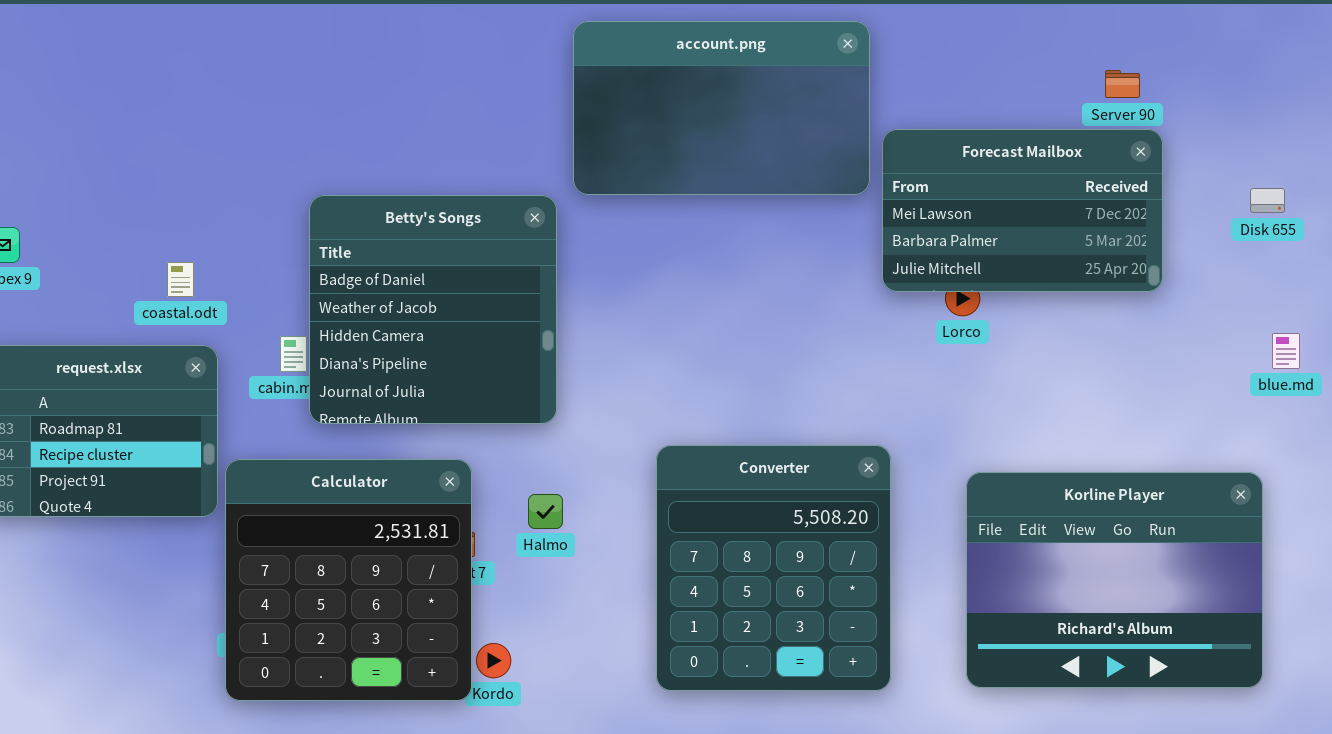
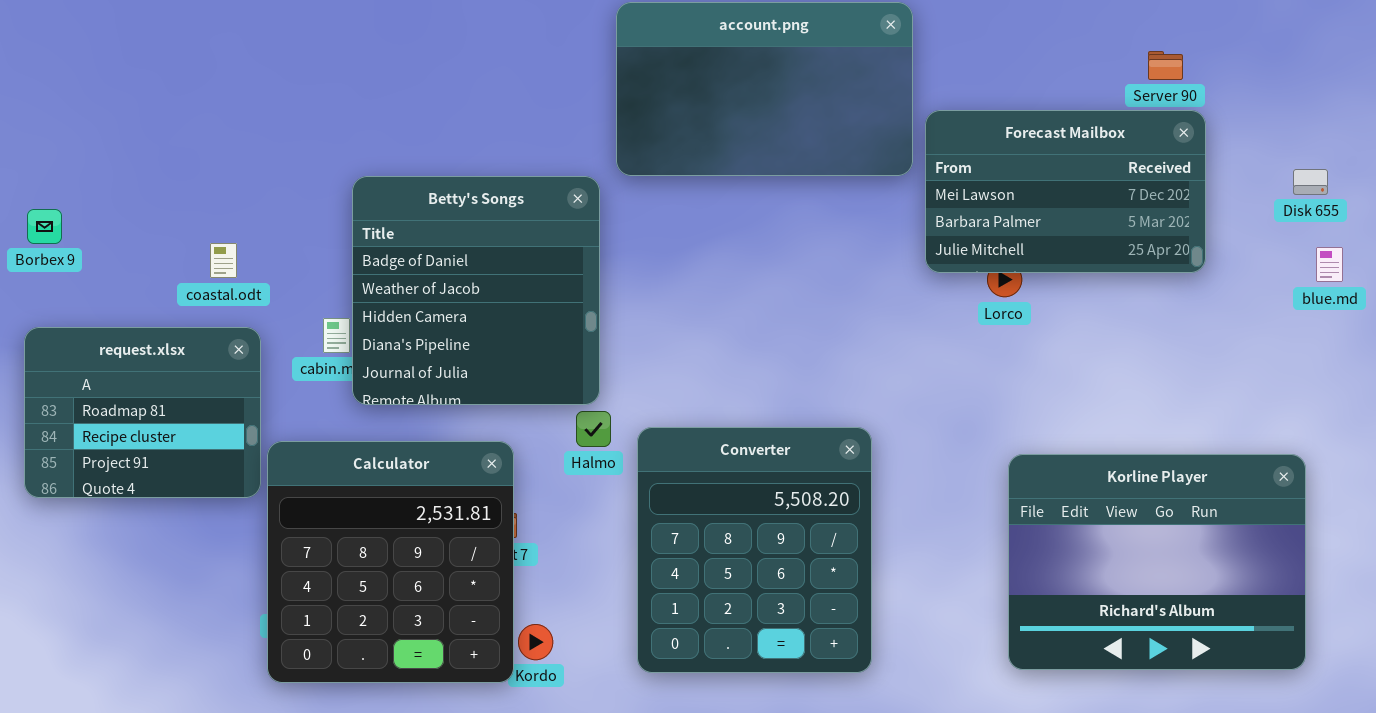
blue.md: [1272,333,1300,369] -> [1316,247,1343,282], moved
Converter: [656,445,891,691] -> [637,427,872,673], moved
Halmo: [528,494,563,529] -> [576,411,611,447], moved

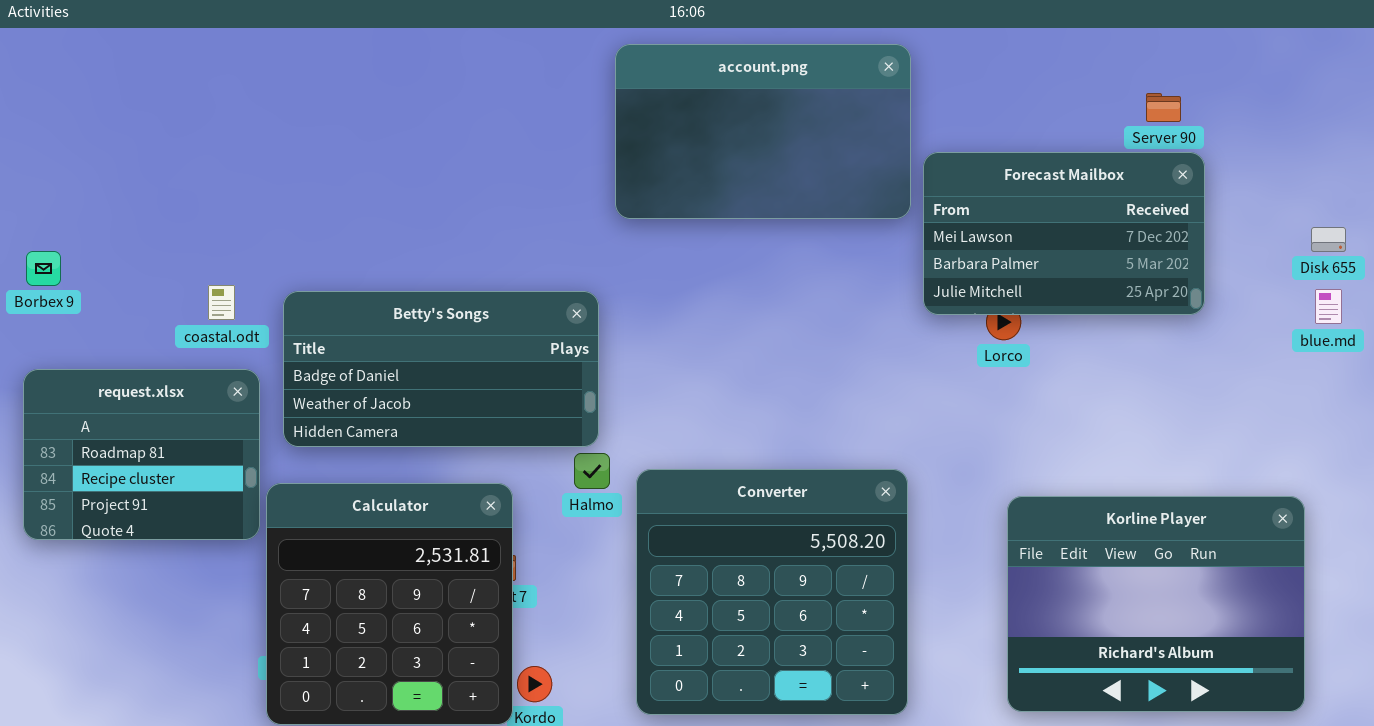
Disk 655: [1293,169,1328,195] -> [1311,227,1346,252], moved
Betty's Songs: [352,176,600,405] -> [283,291,599,447], resized
Converter: [637,427,872,673] -> [636,469,908,715], resized

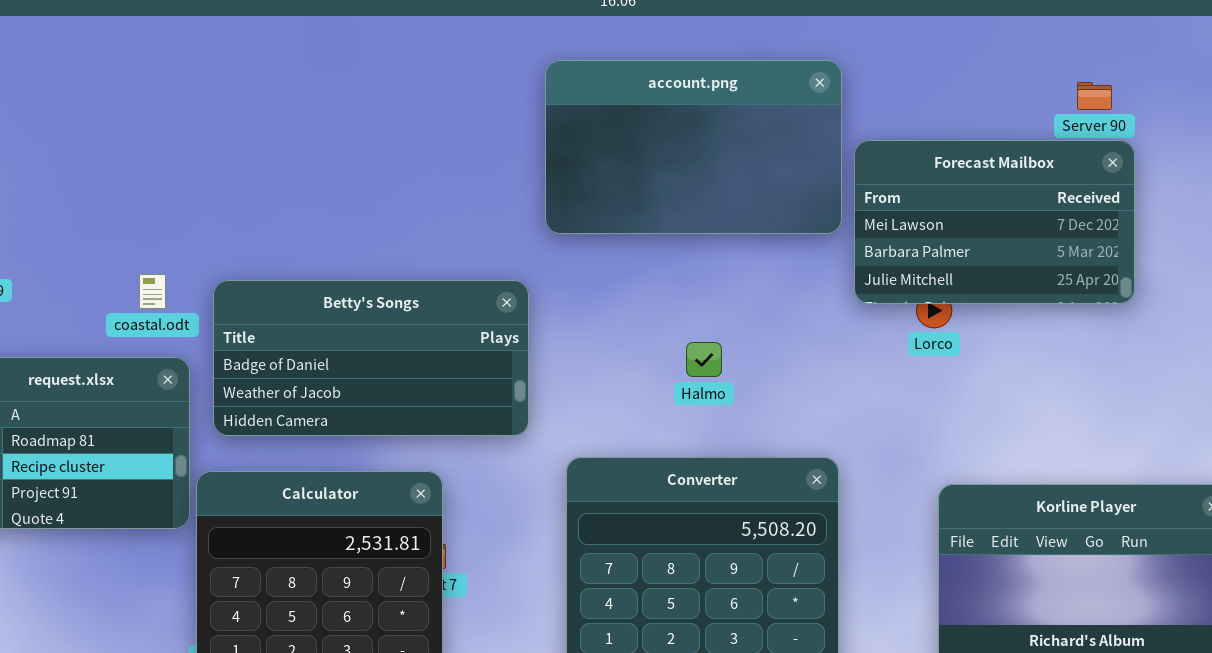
account.png: [615,44,911,219] -> [545,60,842,234], moved
Halmo: [574,453,610,489] -> [686,342,722,377], moved

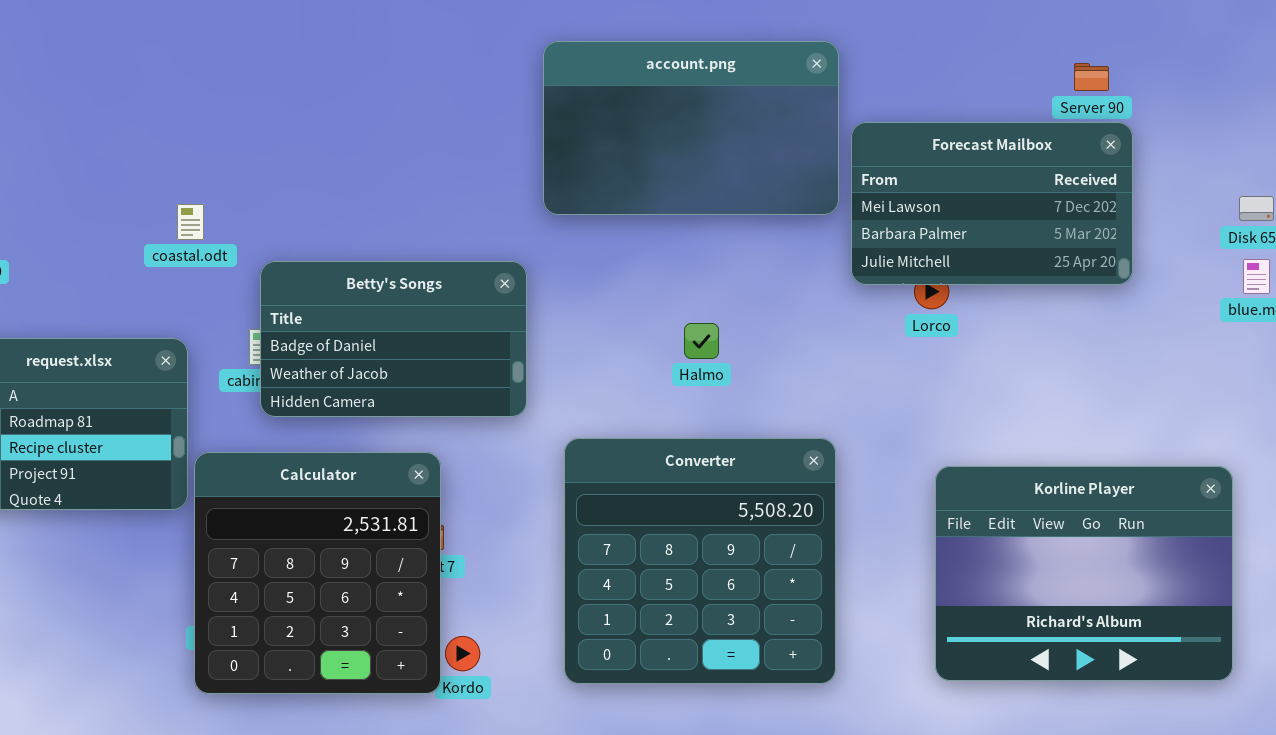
coastal.odt: [139,274,166,309] -> [177,204,204,240], moved
Betty's Songs: [213,280,529,436] -> [260,261,527,417], resized

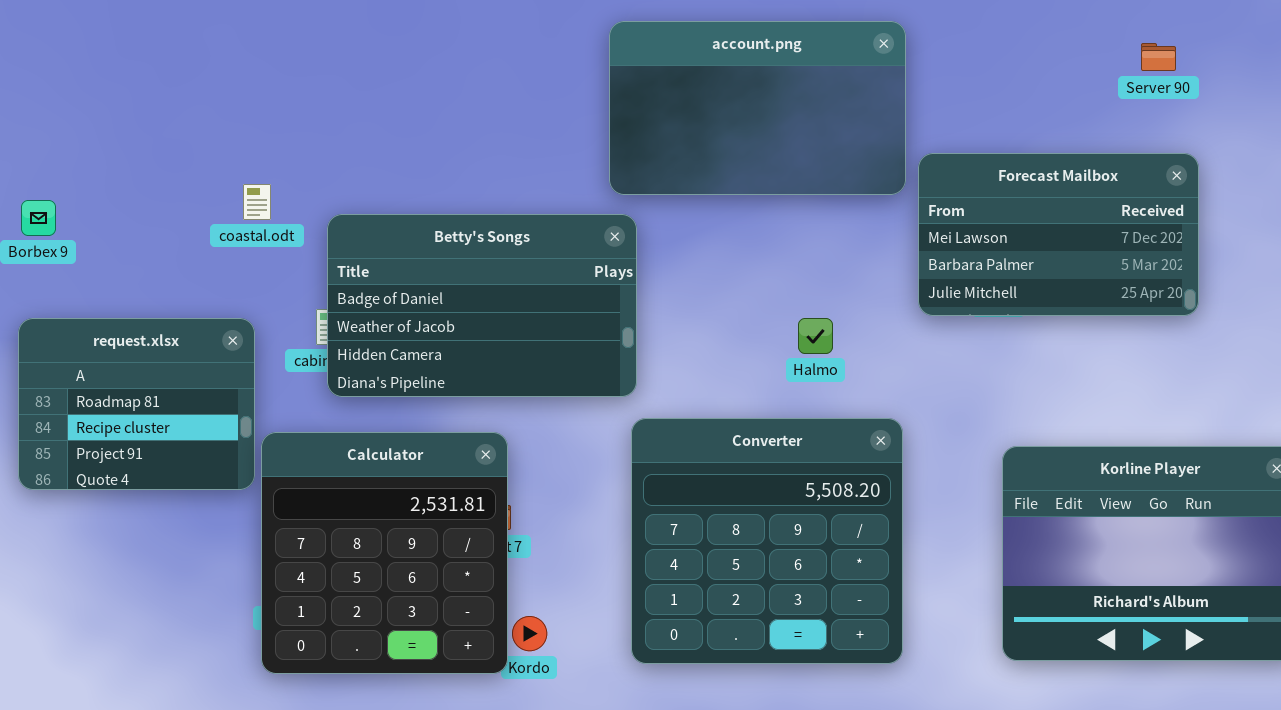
Forecast Mailbox: [851,122,1133,285] -> [918,153,1199,316], moved
Betty's Songs: [260,261,527,417] -> [327,214,637,397], resized
Halmo: [684,323,719,359] -> [798,318,833,354], moved

